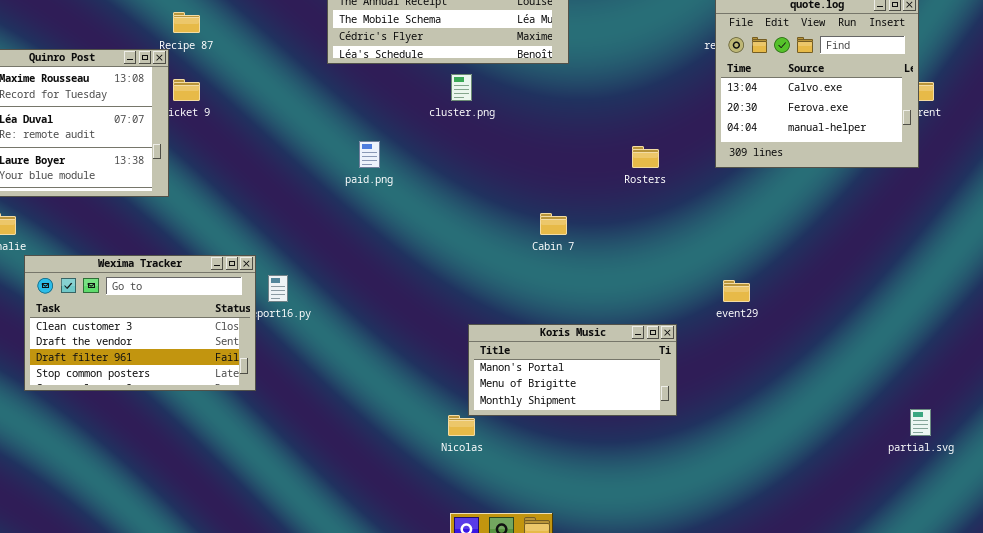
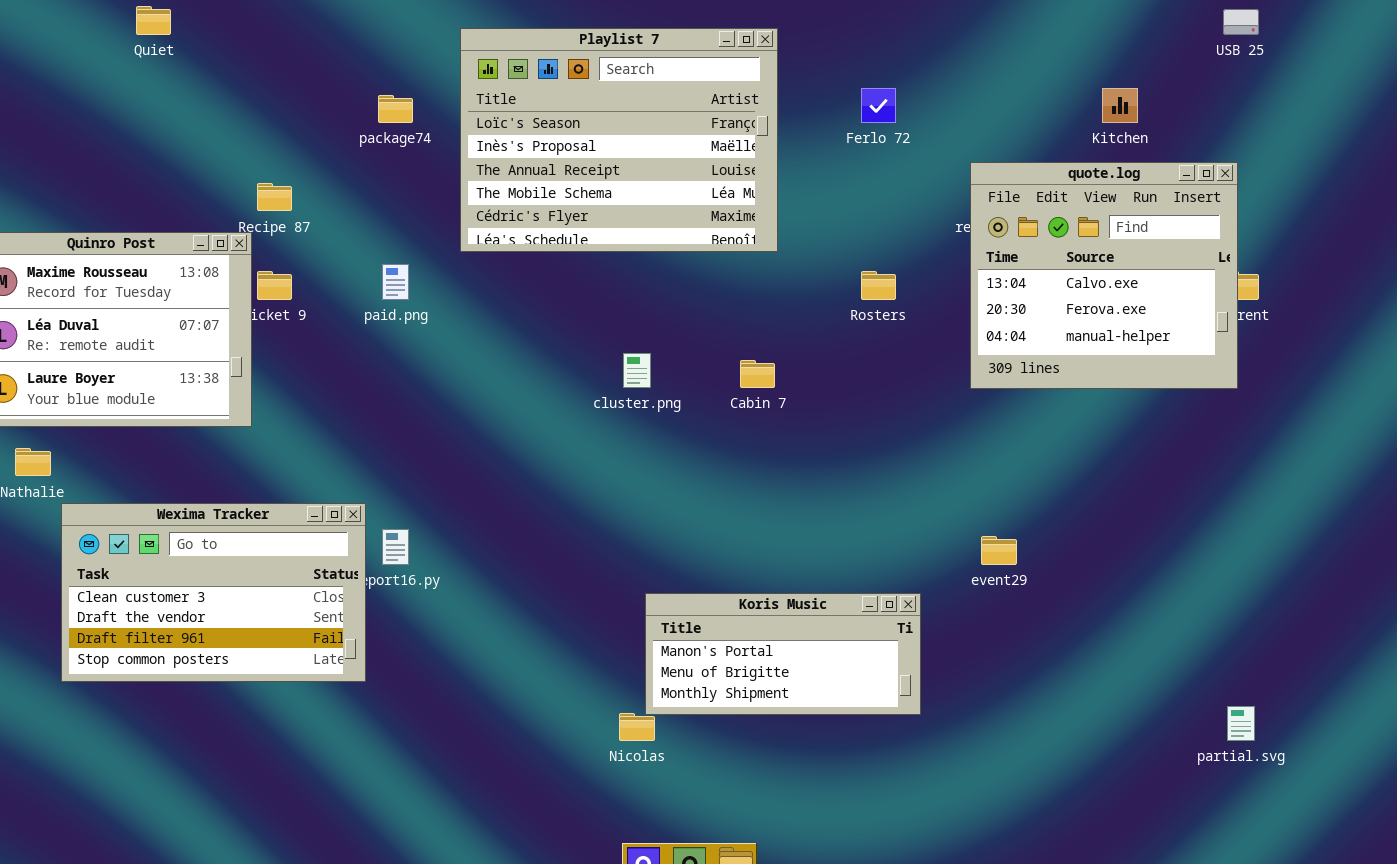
cluster.png: [451,74,472,101] -> [623,353,651,388], moved
paid.png: [359,141,380,168] -> [382,264,409,300], moved
Rosters: [632,146,659,168] -> [861,271,896,300], moved
Cabin 7: [540,213,567,235] -> [740,360,775,388], moved

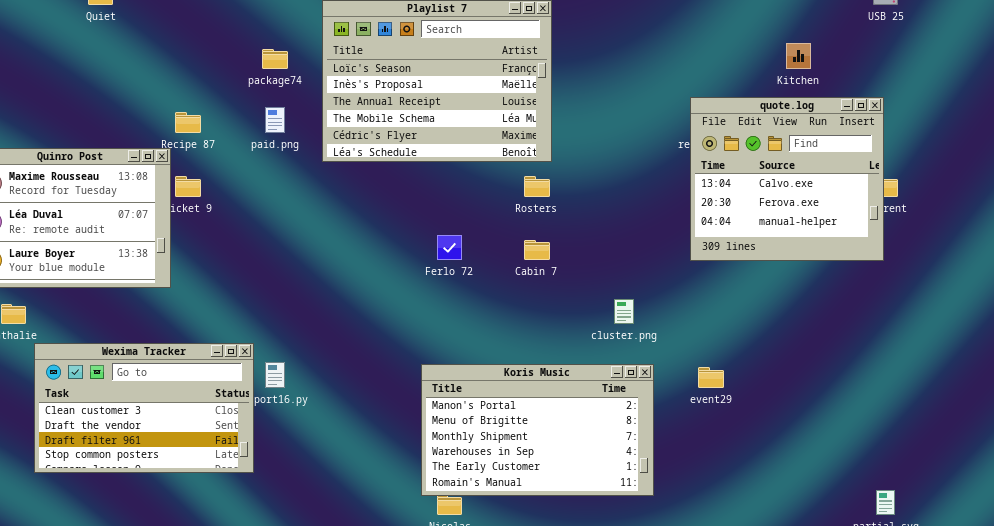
Ferlo 72: [861,88,896,123] -> [437,235,462,260], moved
paid.png: [382,264,409,300] -> [265,107,285,133], moved
Rosters: [861,271,896,300] -> [524,176,550,197], moved
cluster.png: [623,353,651,388] -> [614,299,634,324], moved
Koris Music: [645,593,921,715] -> [421,364,654,496], resized

